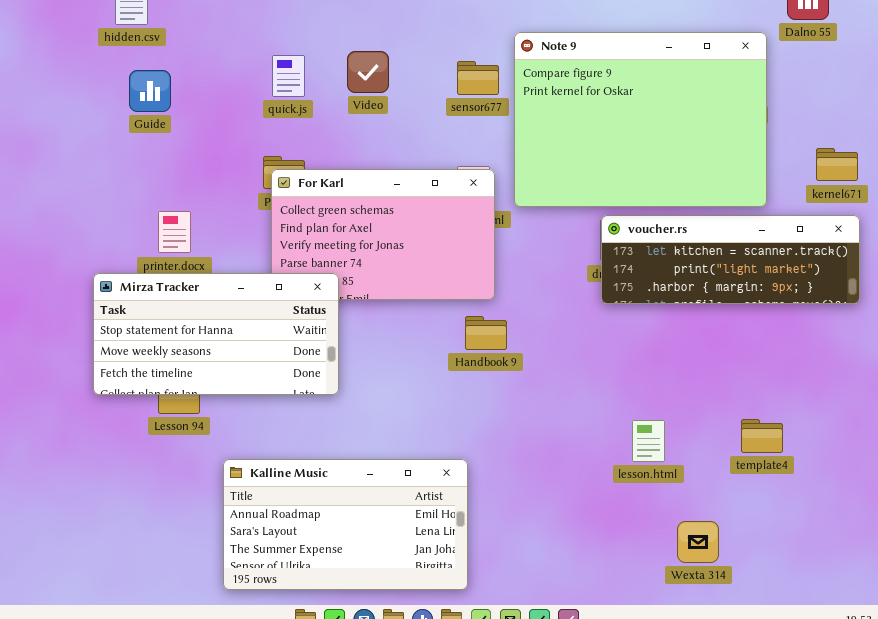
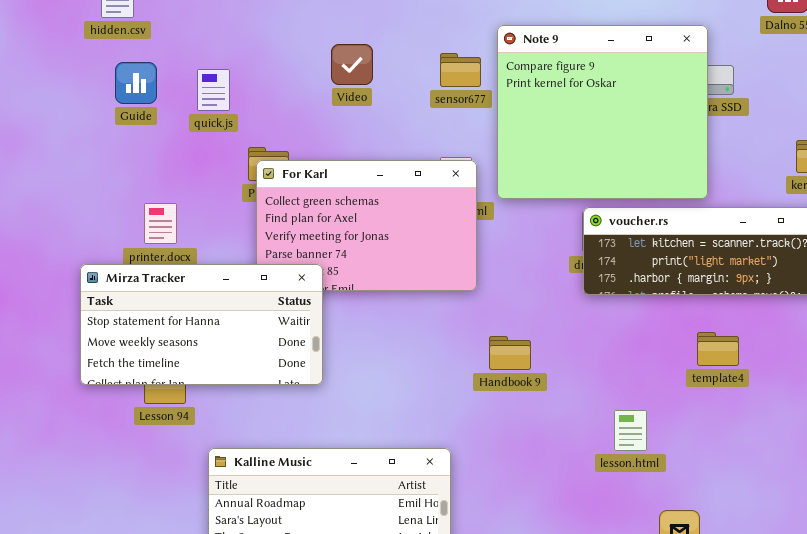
Note 9: [514,32,767,207] -> [497,25,708,199], resized
quick.js: [272,55,305,97] -> [197,69,230,111], moved
Handbook 9: [465,316,507,350] -> [489,336,531,370], moved
template4: [741,419,783,453] -> [697,332,739,366], moved

